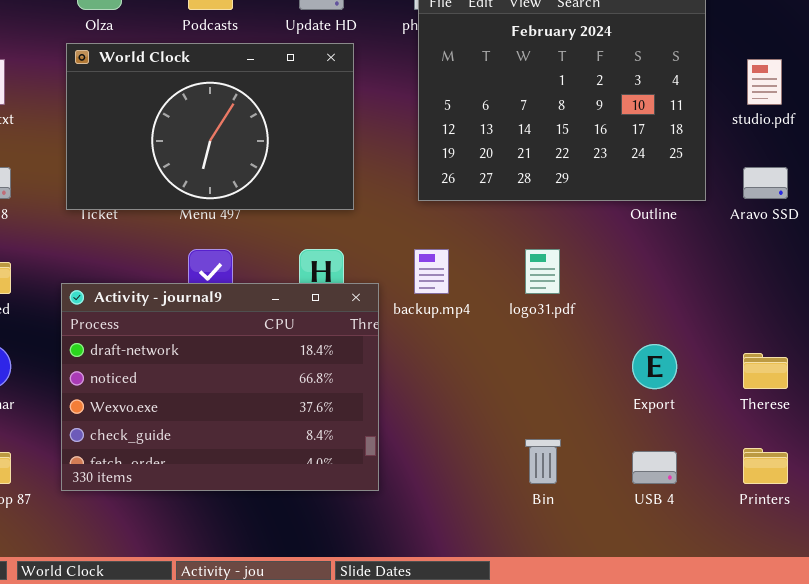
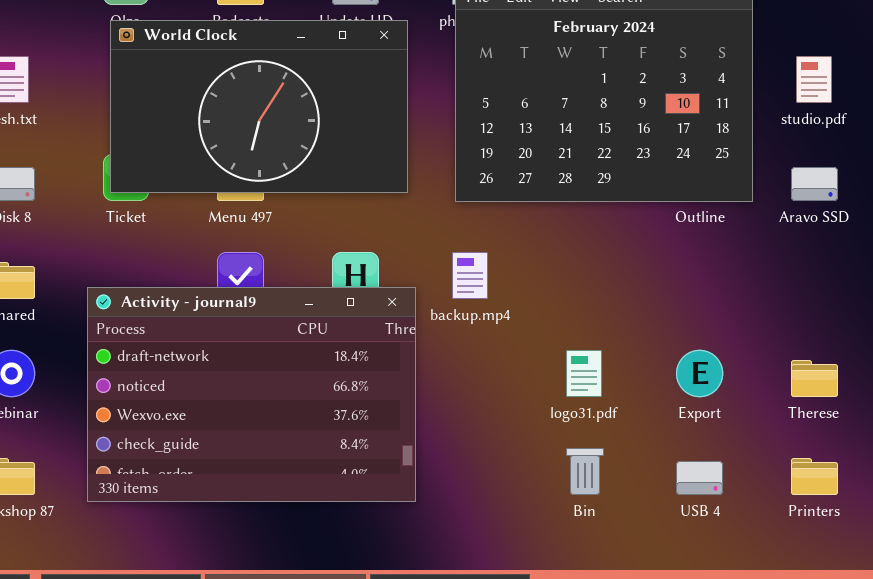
World Clock: [66,43,354,210] -> [110,20,408,193], moved
logo31.pdf: [525,249,560,294] -> [566,350,602,397], moved

